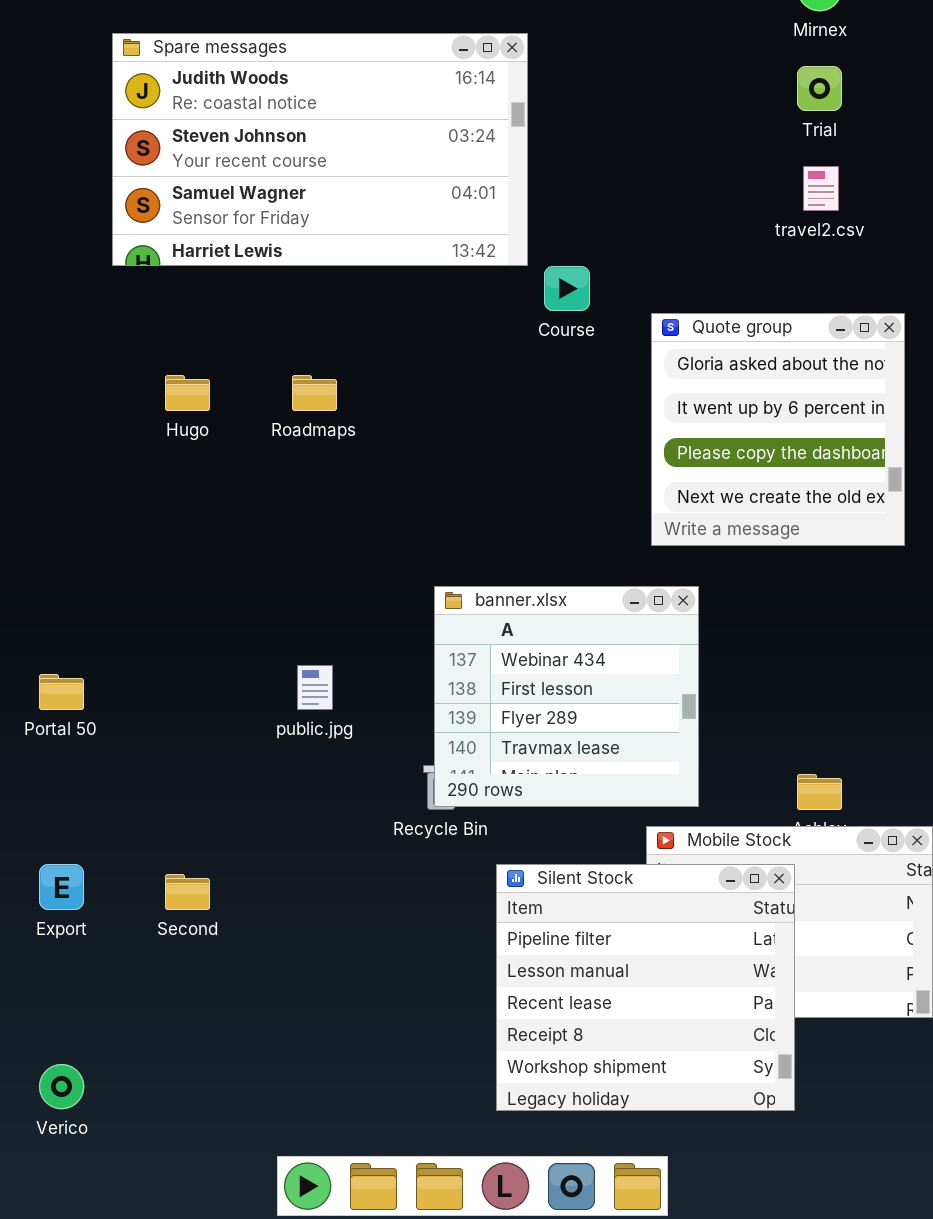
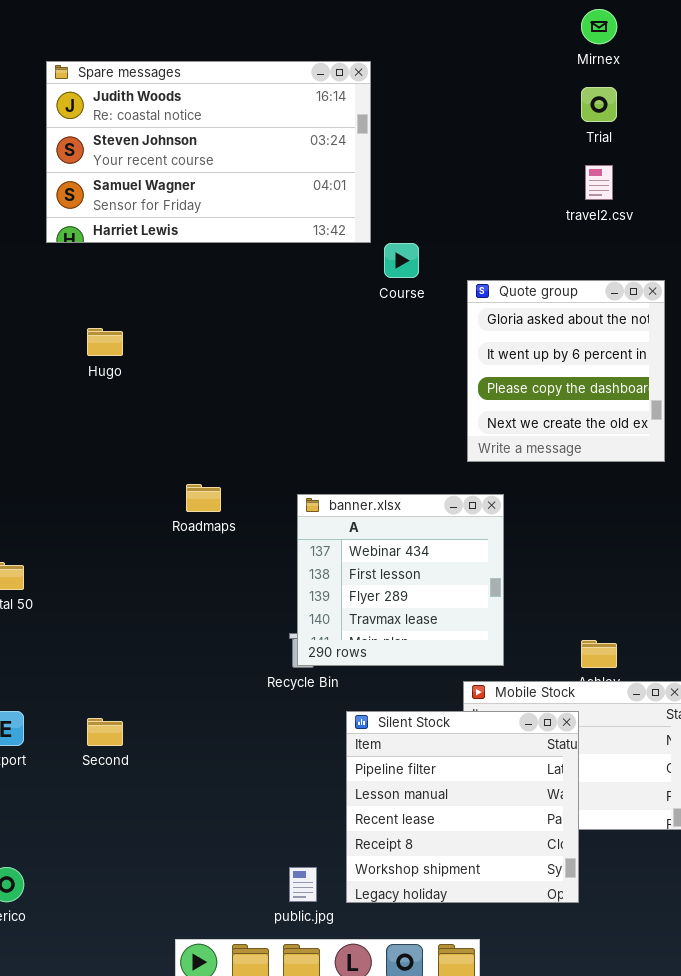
Roadmaps: [292,375,337,411] -> [186,484,221,512], moved
public.jpg: [297,665,333,710] -> [289,867,317,902], moved

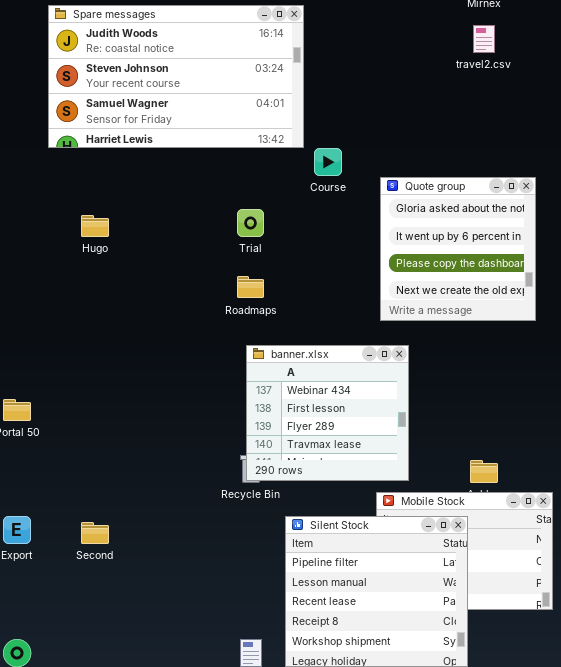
Trial: [581,87,617,122] -> [237,209,264,237], moved
travel2.csv: [585,165,613,200] -> [473,25,495,53], moved
Roadmaps: [186,484,221,512] -> [237,276,264,298], moved

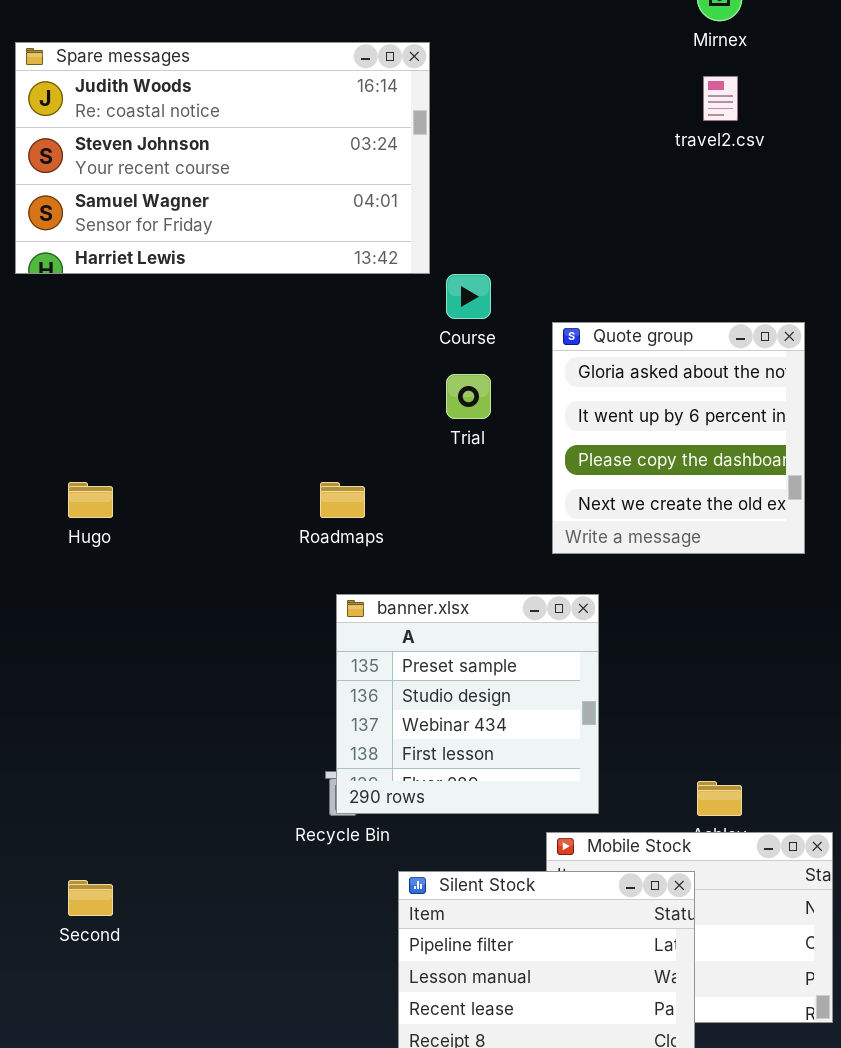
Trial: [237,209,264,237] -> [446,374,491,419], moved
Hugo: [81,215,109,237] -> [68,482,113,518], moved
banner.xlsx: [246,345,409,481] -> [336,594,599,814], scrolled up 2 rows

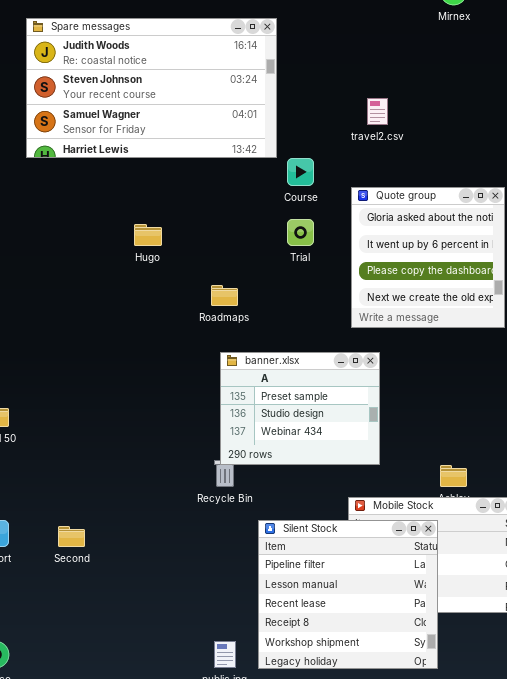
travel2.csv: [703,76,738,121] -> [367,98,388,125], moved
Hugo: [68,482,113,518] -> [134,224,162,246], moved
banner.xlsx: [336,594,599,814] -> [220,352,380,465], resized

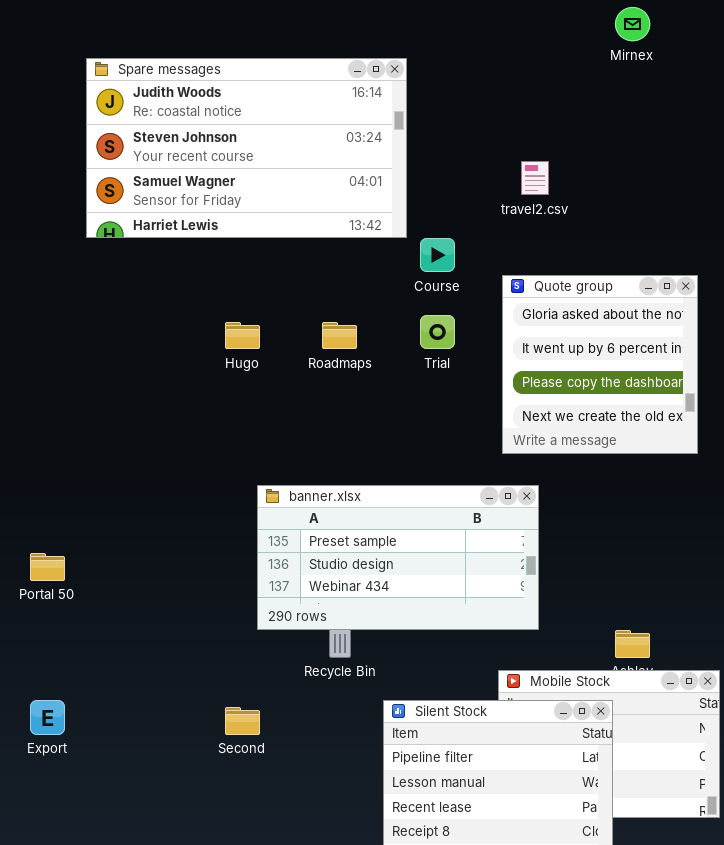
Roadmaps: [211,285,238,306] -> [322,322,357,349], moved
banner.xlsx: [220,352,380,465] -> [257,485,539,630], resized
Second: [58,526,85,547] -> [225,707,260,735], moved

